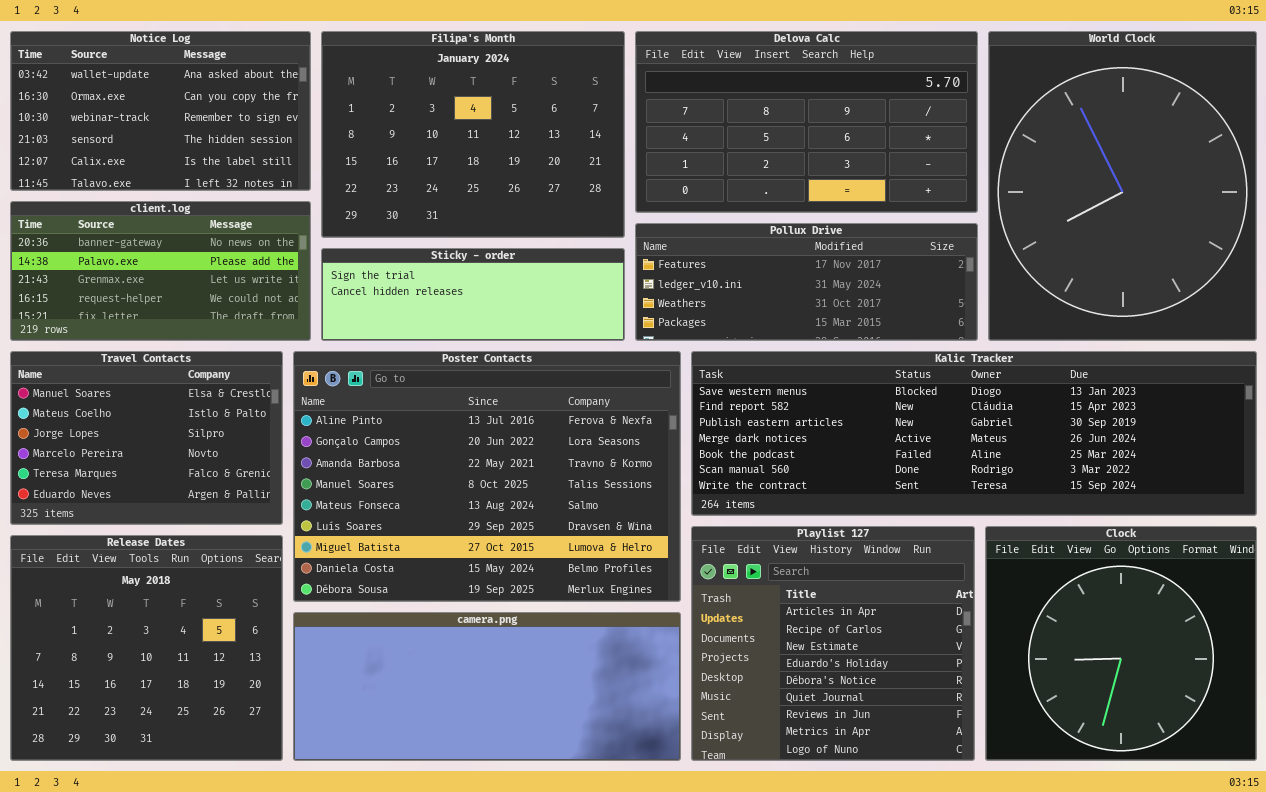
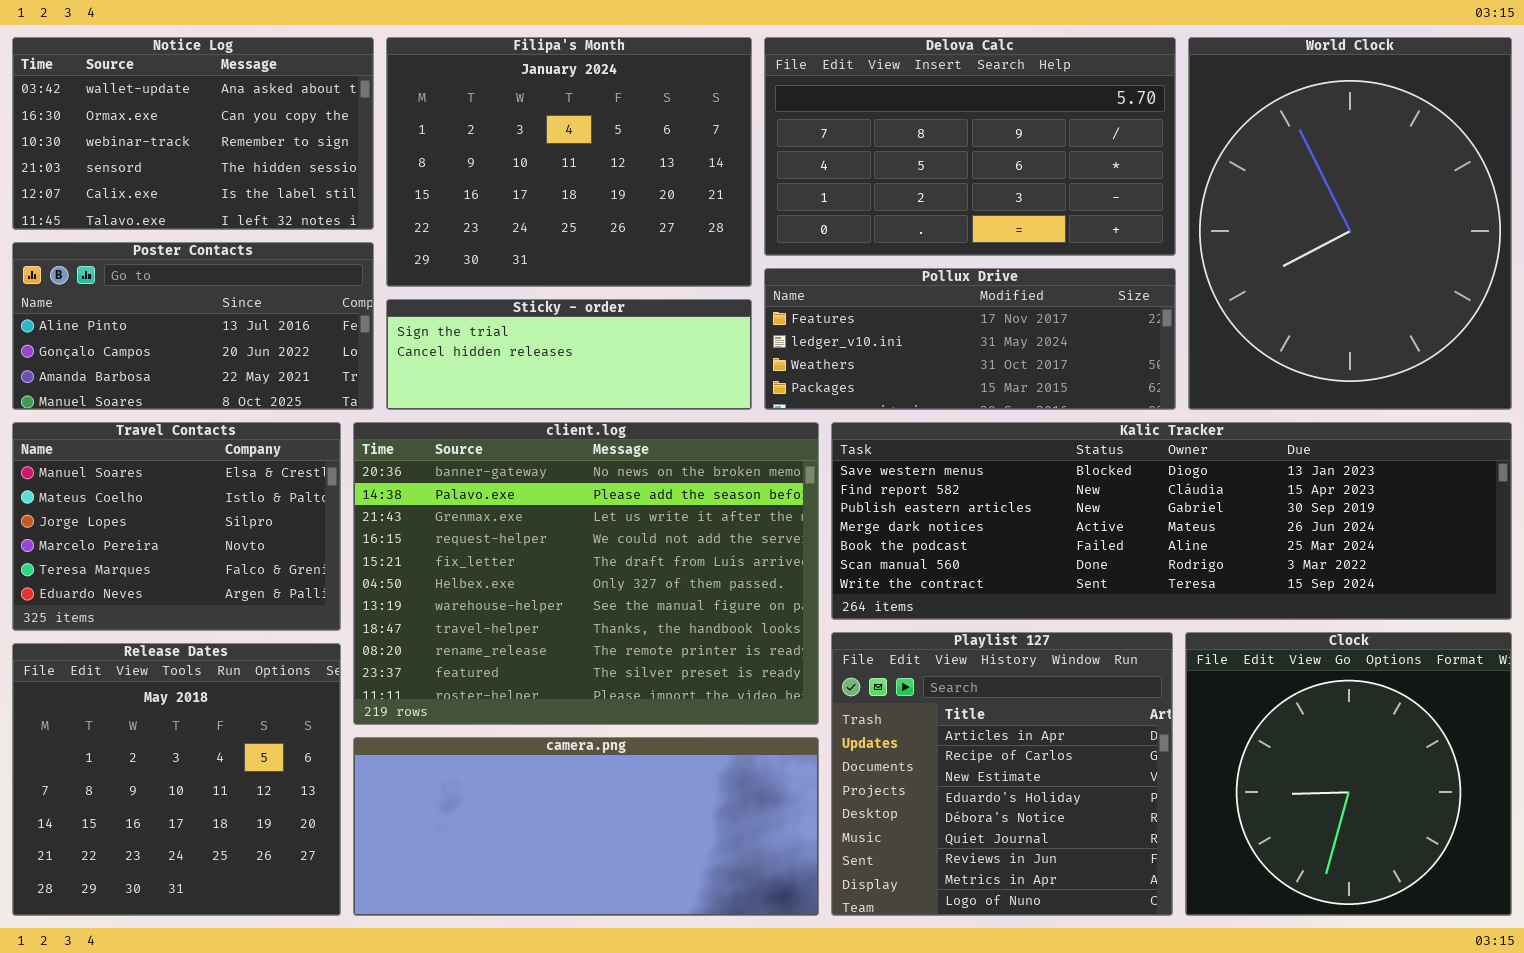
client.log: [10,201,311,341] -> [353,422,819,725], moved, resized
Poster Contacts: [293,351,681,602] -> [12,242,374,410], moved, resized

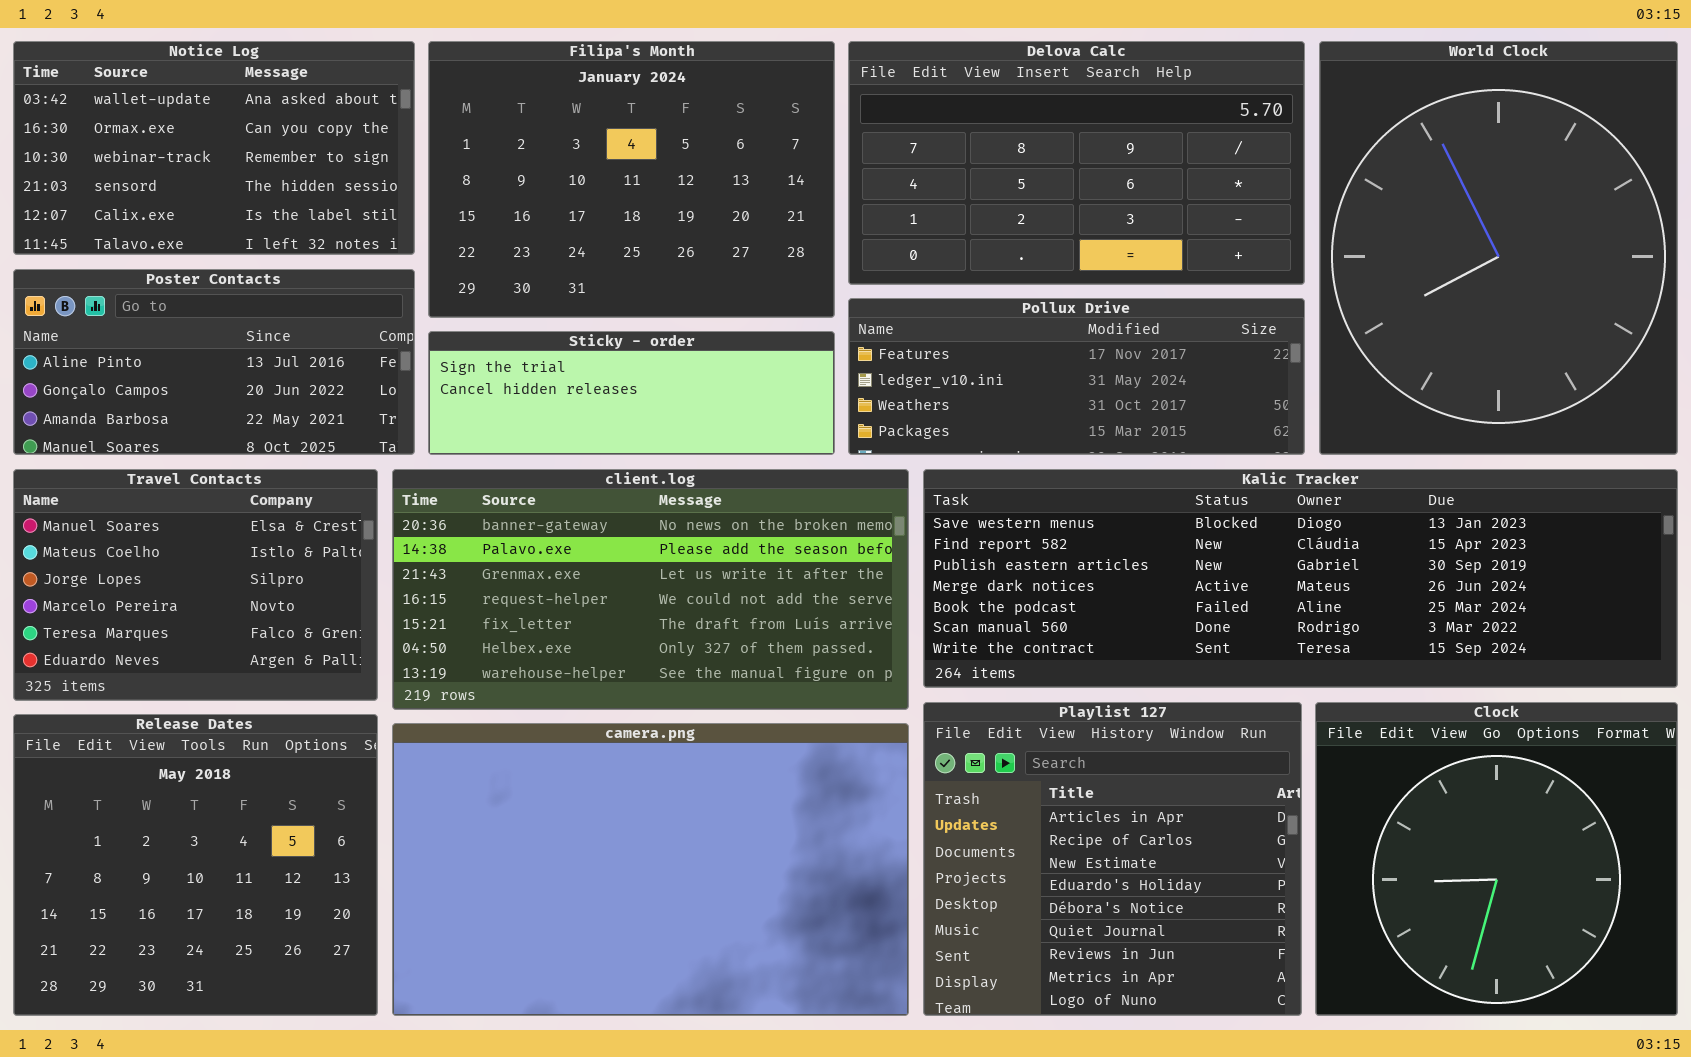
client.log: [353,422,819,725] -> [392,469,909,710], resized
camera.png: [353,737,819,916] -> [392,723,909,1016], resized

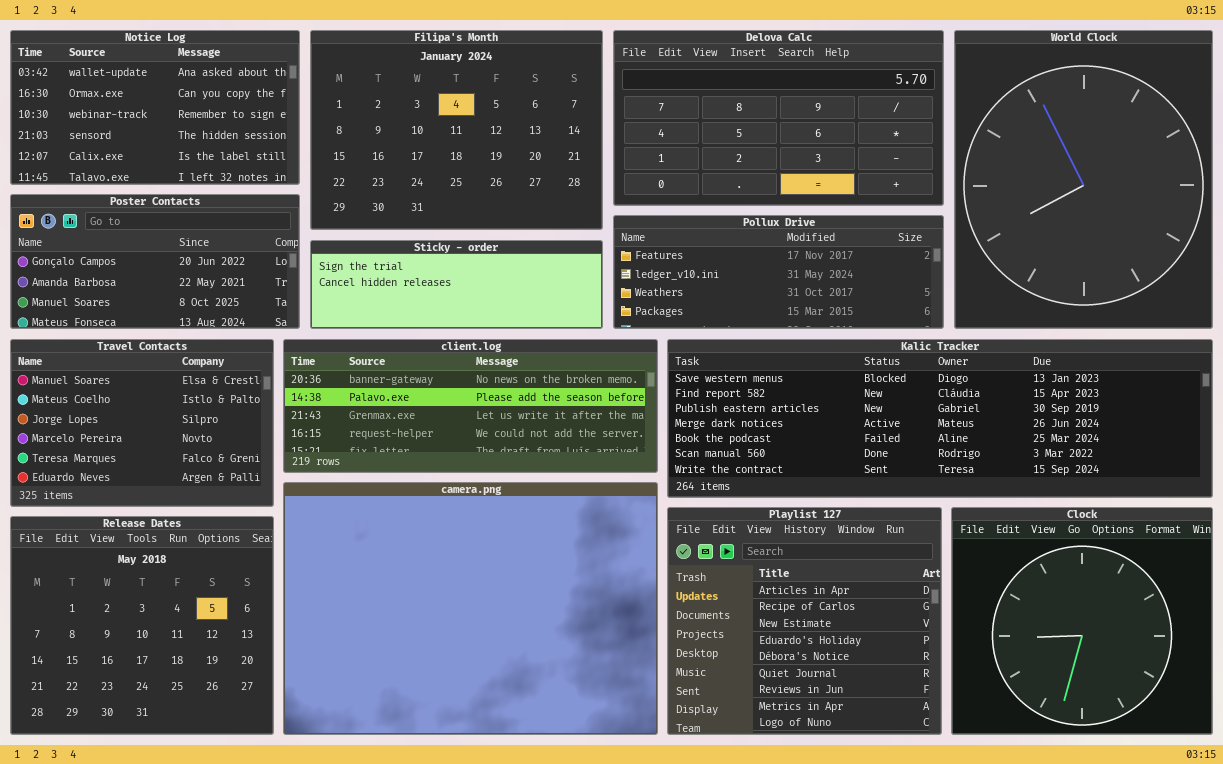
Poster Contacts: [13,269,415,455] -> [10,194,300,329], scrolled down 1 row
client.log: [392,469,909,710] -> [283,339,658,473], resized
camera.png: [392,723,909,1016] -> [283,482,658,735], resized

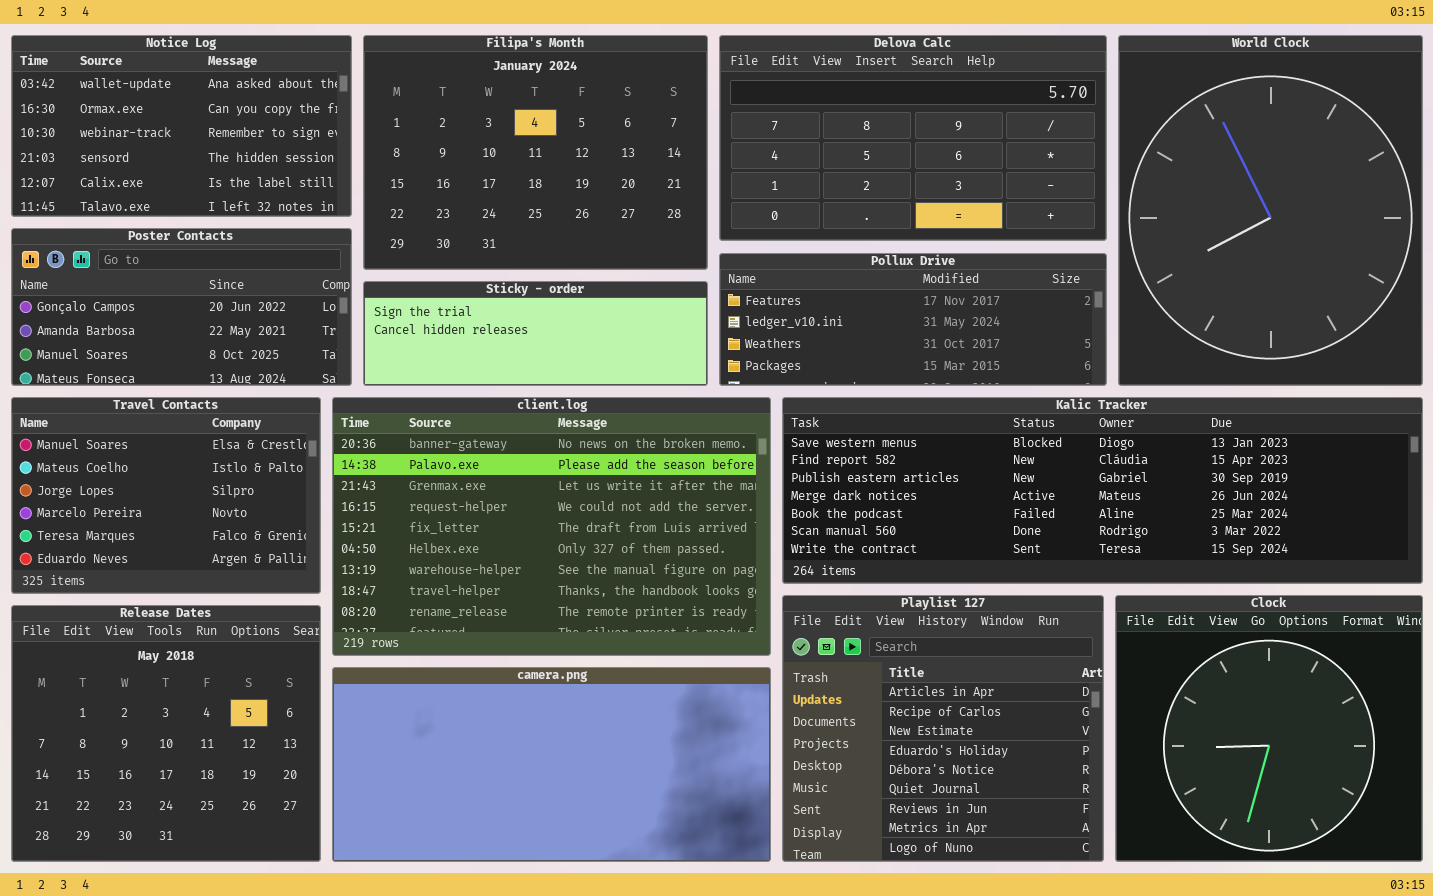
client.log: [283,339,658,473] -> [332,397,771,656], resized
camera.png: [283,482,658,735] -> [332,667,771,862], resized

